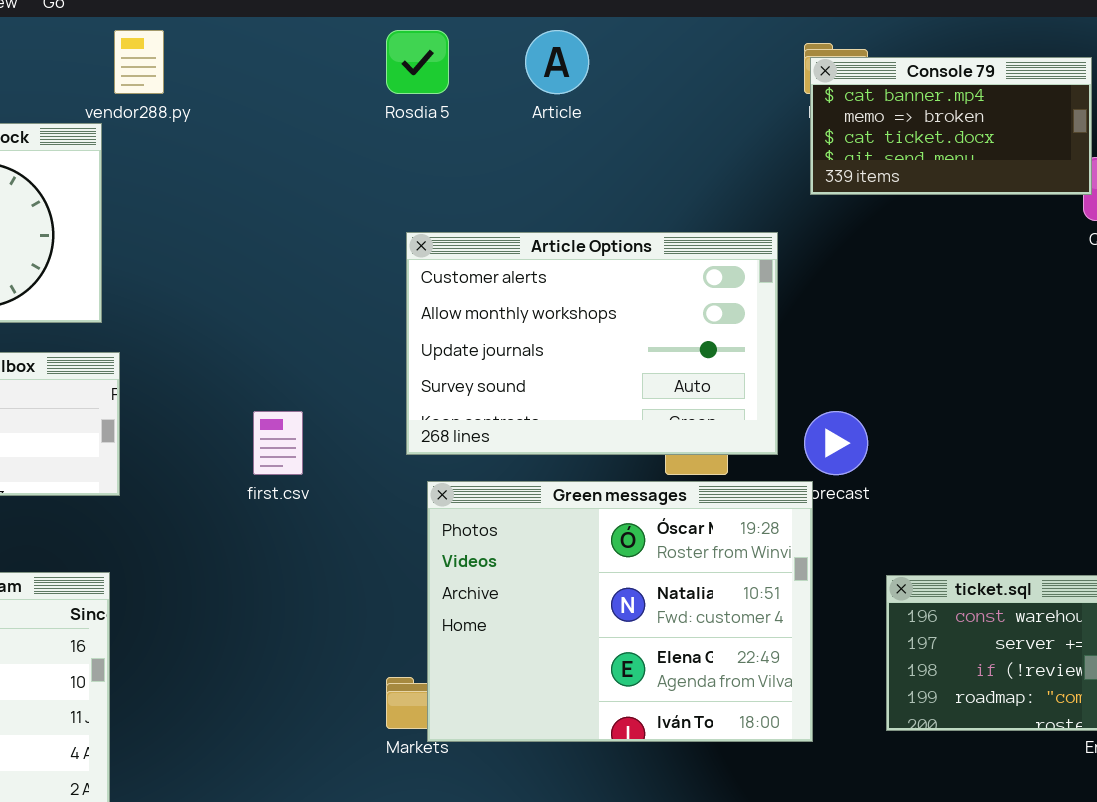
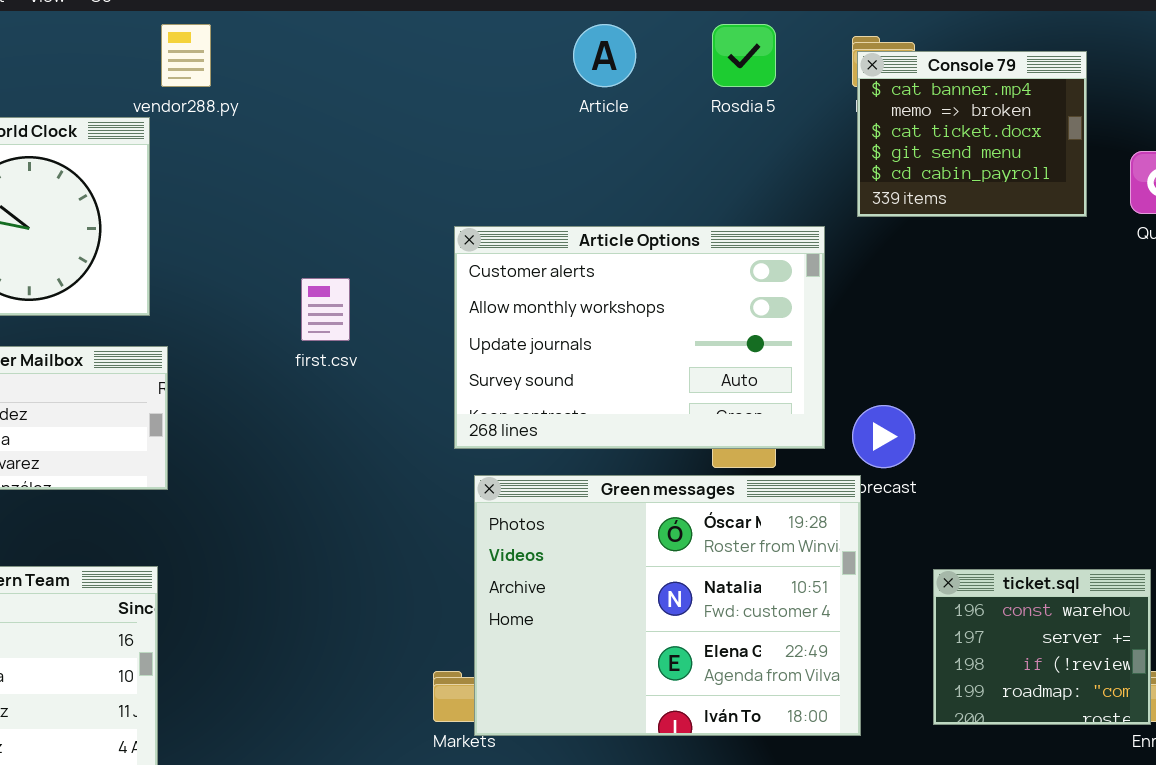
Rosdia 5: [386,30,449,94] -> [712,24,776,87], moved
Console 79: [810,57,1092,195] -> [857,51,1087,217], resized
first.csv: [253,411,303,475] -> [301,278,350,341], moved

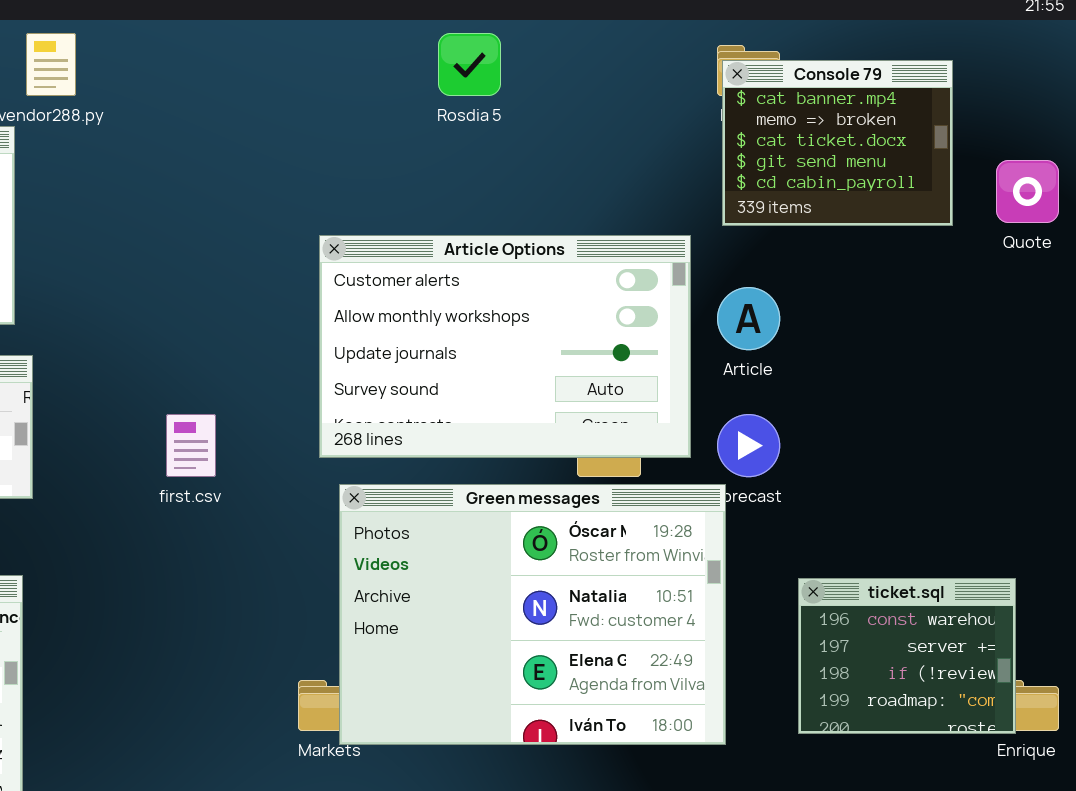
Article: [573,24,636,87] -> [717,287,780,350], moved
Rosdia 5: [712,24,776,87] -> [438,33,501,96], moved
first.csv: [301,278,350,341] -> [166,414,216,477], moved

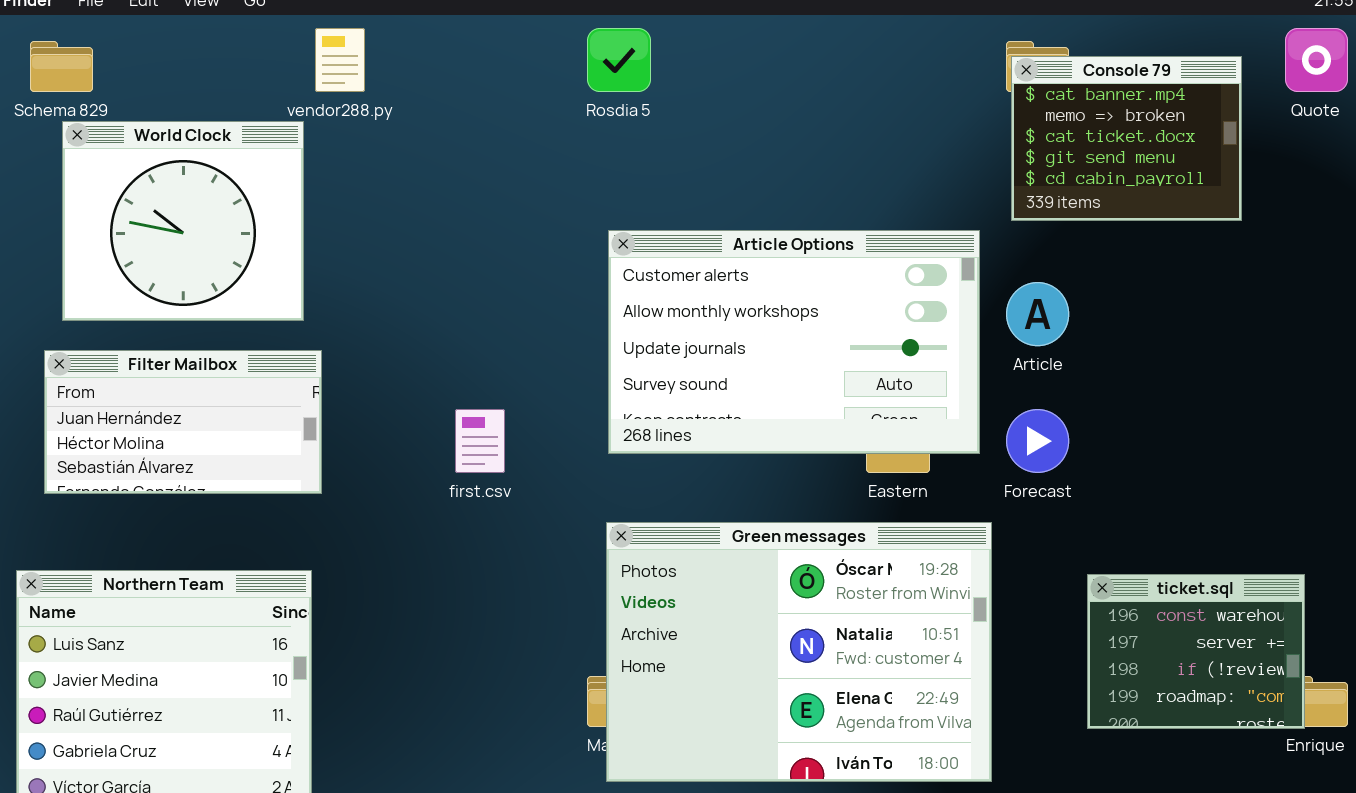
Rosdia 5: [438,33,501,96] -> [587,28,651,92], moved
Quote: [996,160,1059,223] -> [1285,28,1348,92], moved
Green messages: [339,484,726,745] -> [606,522,992,782], moved

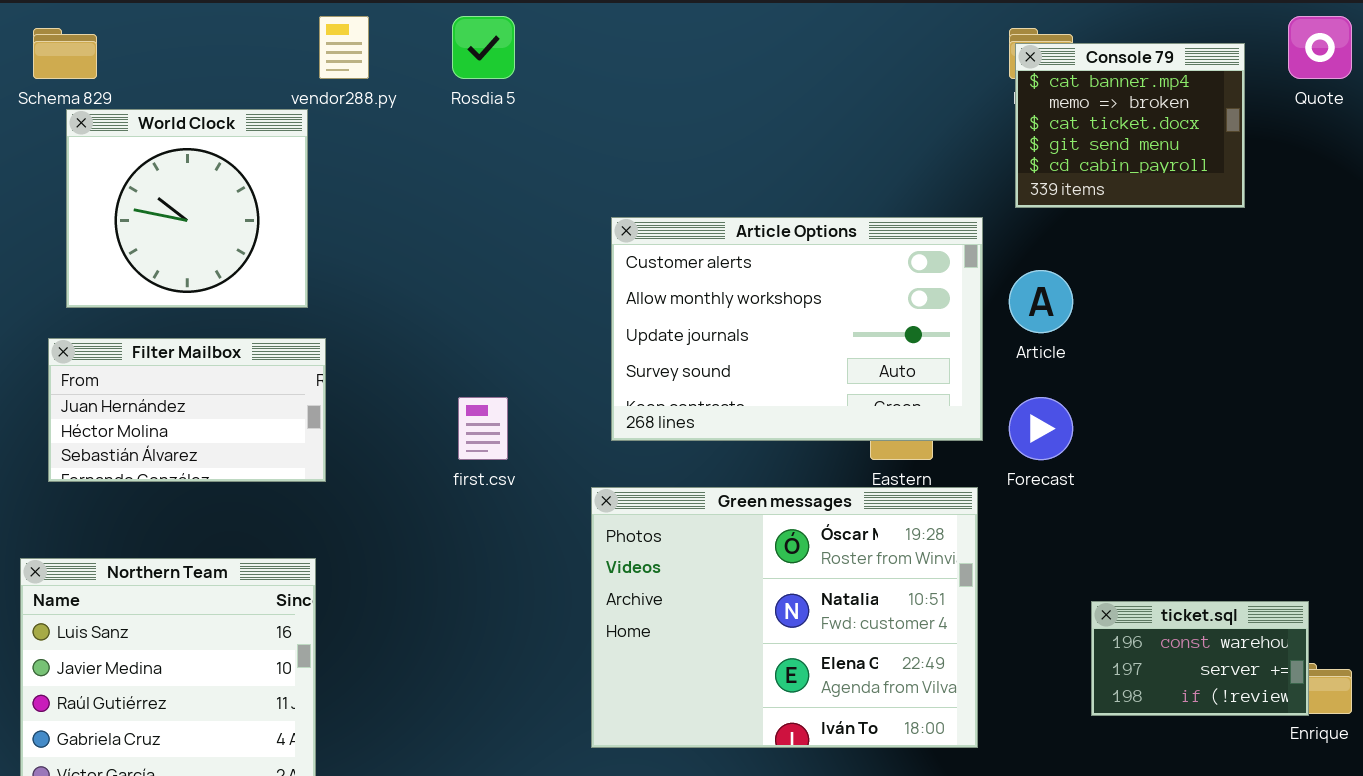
Rosdia 5: [587,28,651,92] -> [452,16,515,79], moved
Green messages: [606,522,992,782] -> [591,487,978,748], moved
ticket.sql: [1087,574,1305,729] -> [1091,601,1309,716], resized

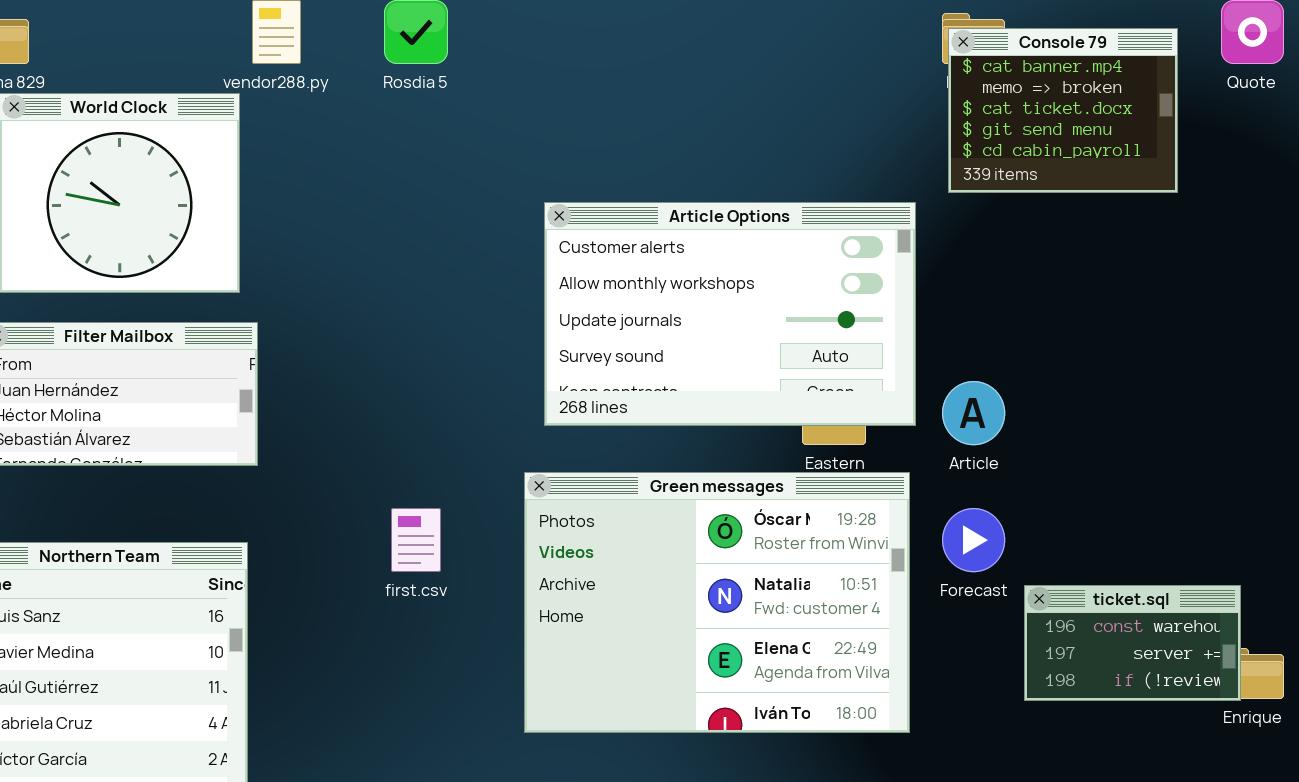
Article: [1009,270,1073,333] -> [942,381,1005,445], moved
first.csv: [458,397,508,460] -> [391,508,441,572], moved
Forecast: [1009,397,1073,460] -> [942,508,1005,572], moved

